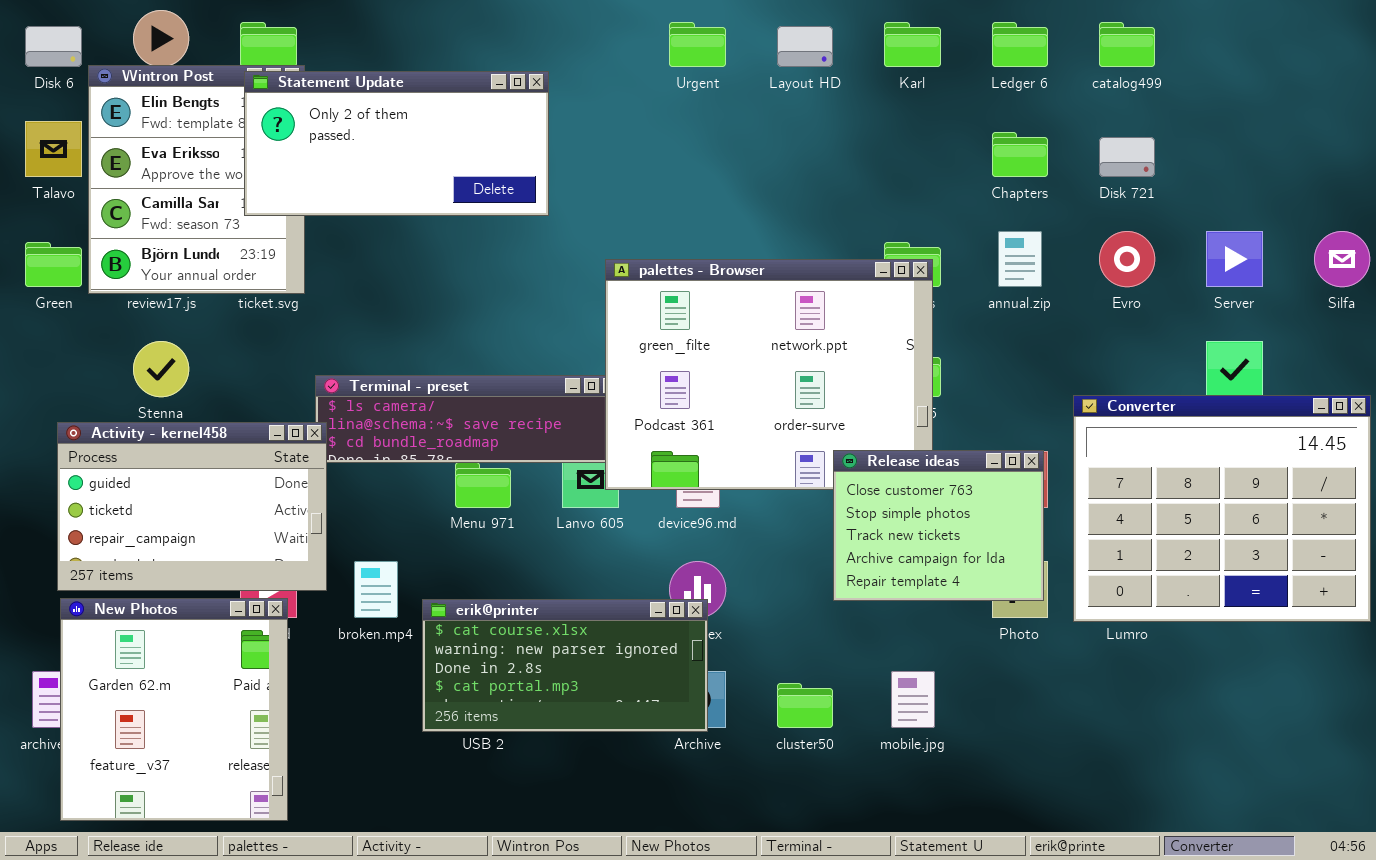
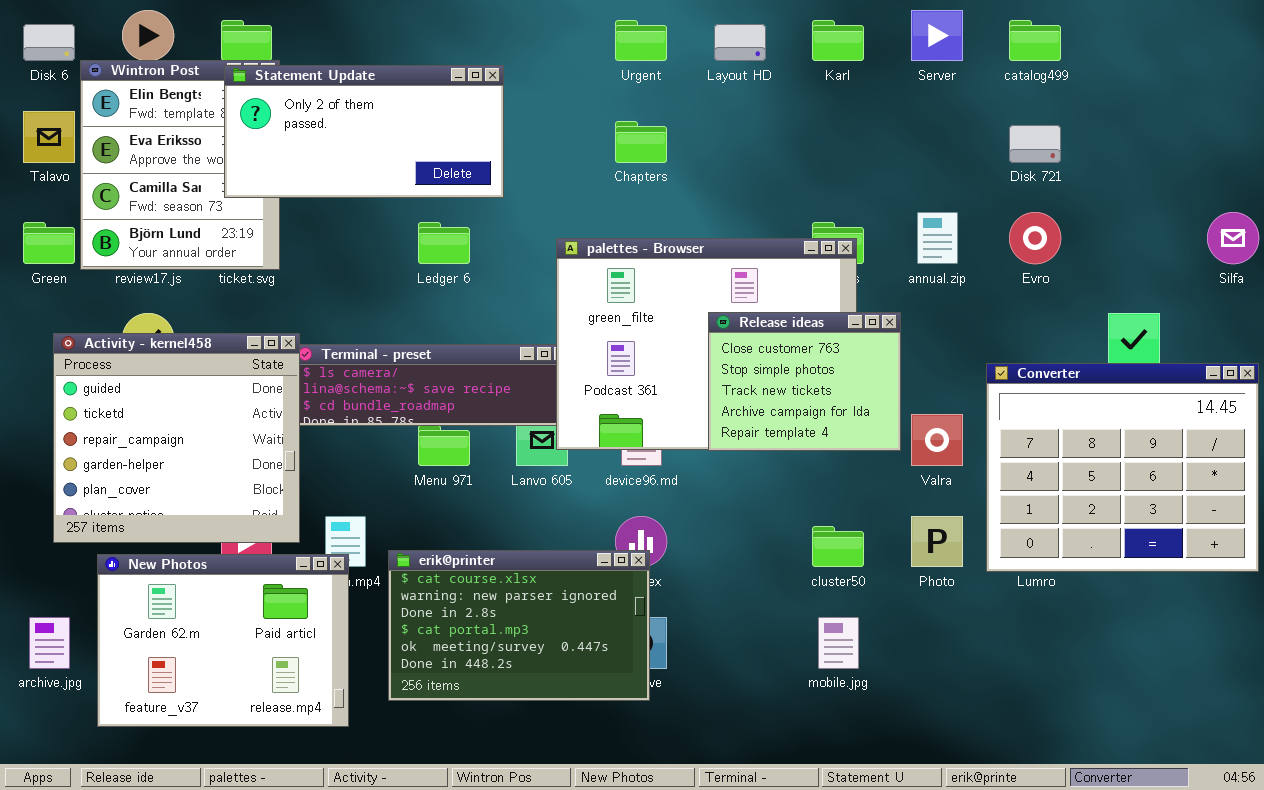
Ledger 6: [992,22,1048,67] -> [418,222,470,264], moved
Chapters: [992,132,1048,177] -> [615,121,667,163], moved
Server: [1206,231,1263,287] -> [911,10,963,61], moved
Activity - kernel458: [57,422,327,591] -> [53,333,300,543], resized
Release ideas: [833,450,1044,601] -> [708,312,901,451], moved
New Photos: [60,598,288,821] -> [97,554,349,727], moved, resized
erik@printer: [422,599,708,732] -> [388,550,650,701], resized
cluster50: [777,683,833,728] -> [812,526,864,567], moved

